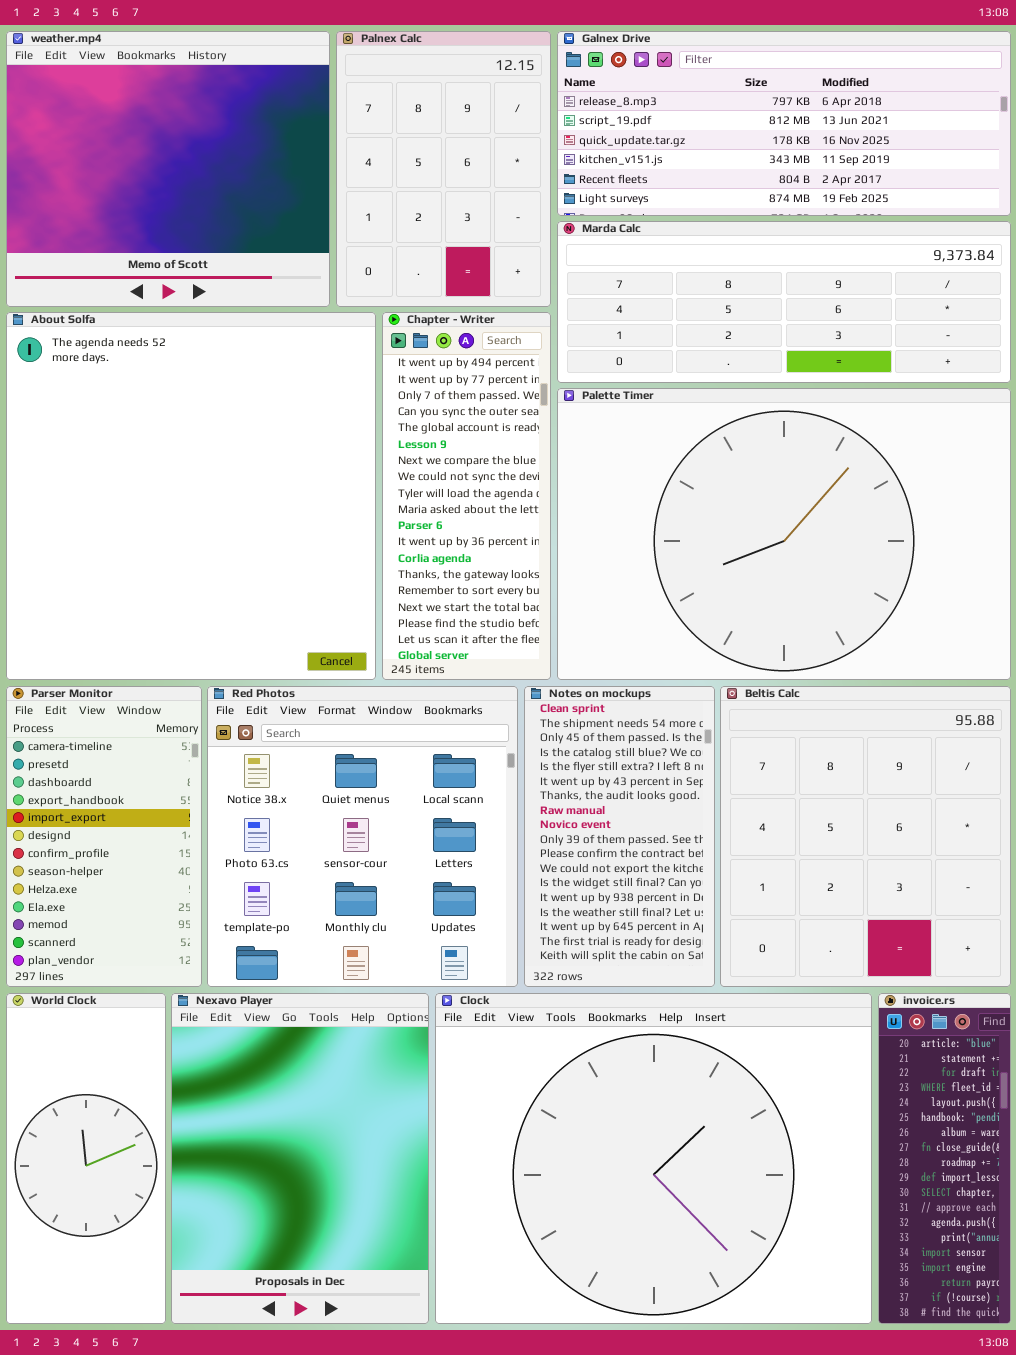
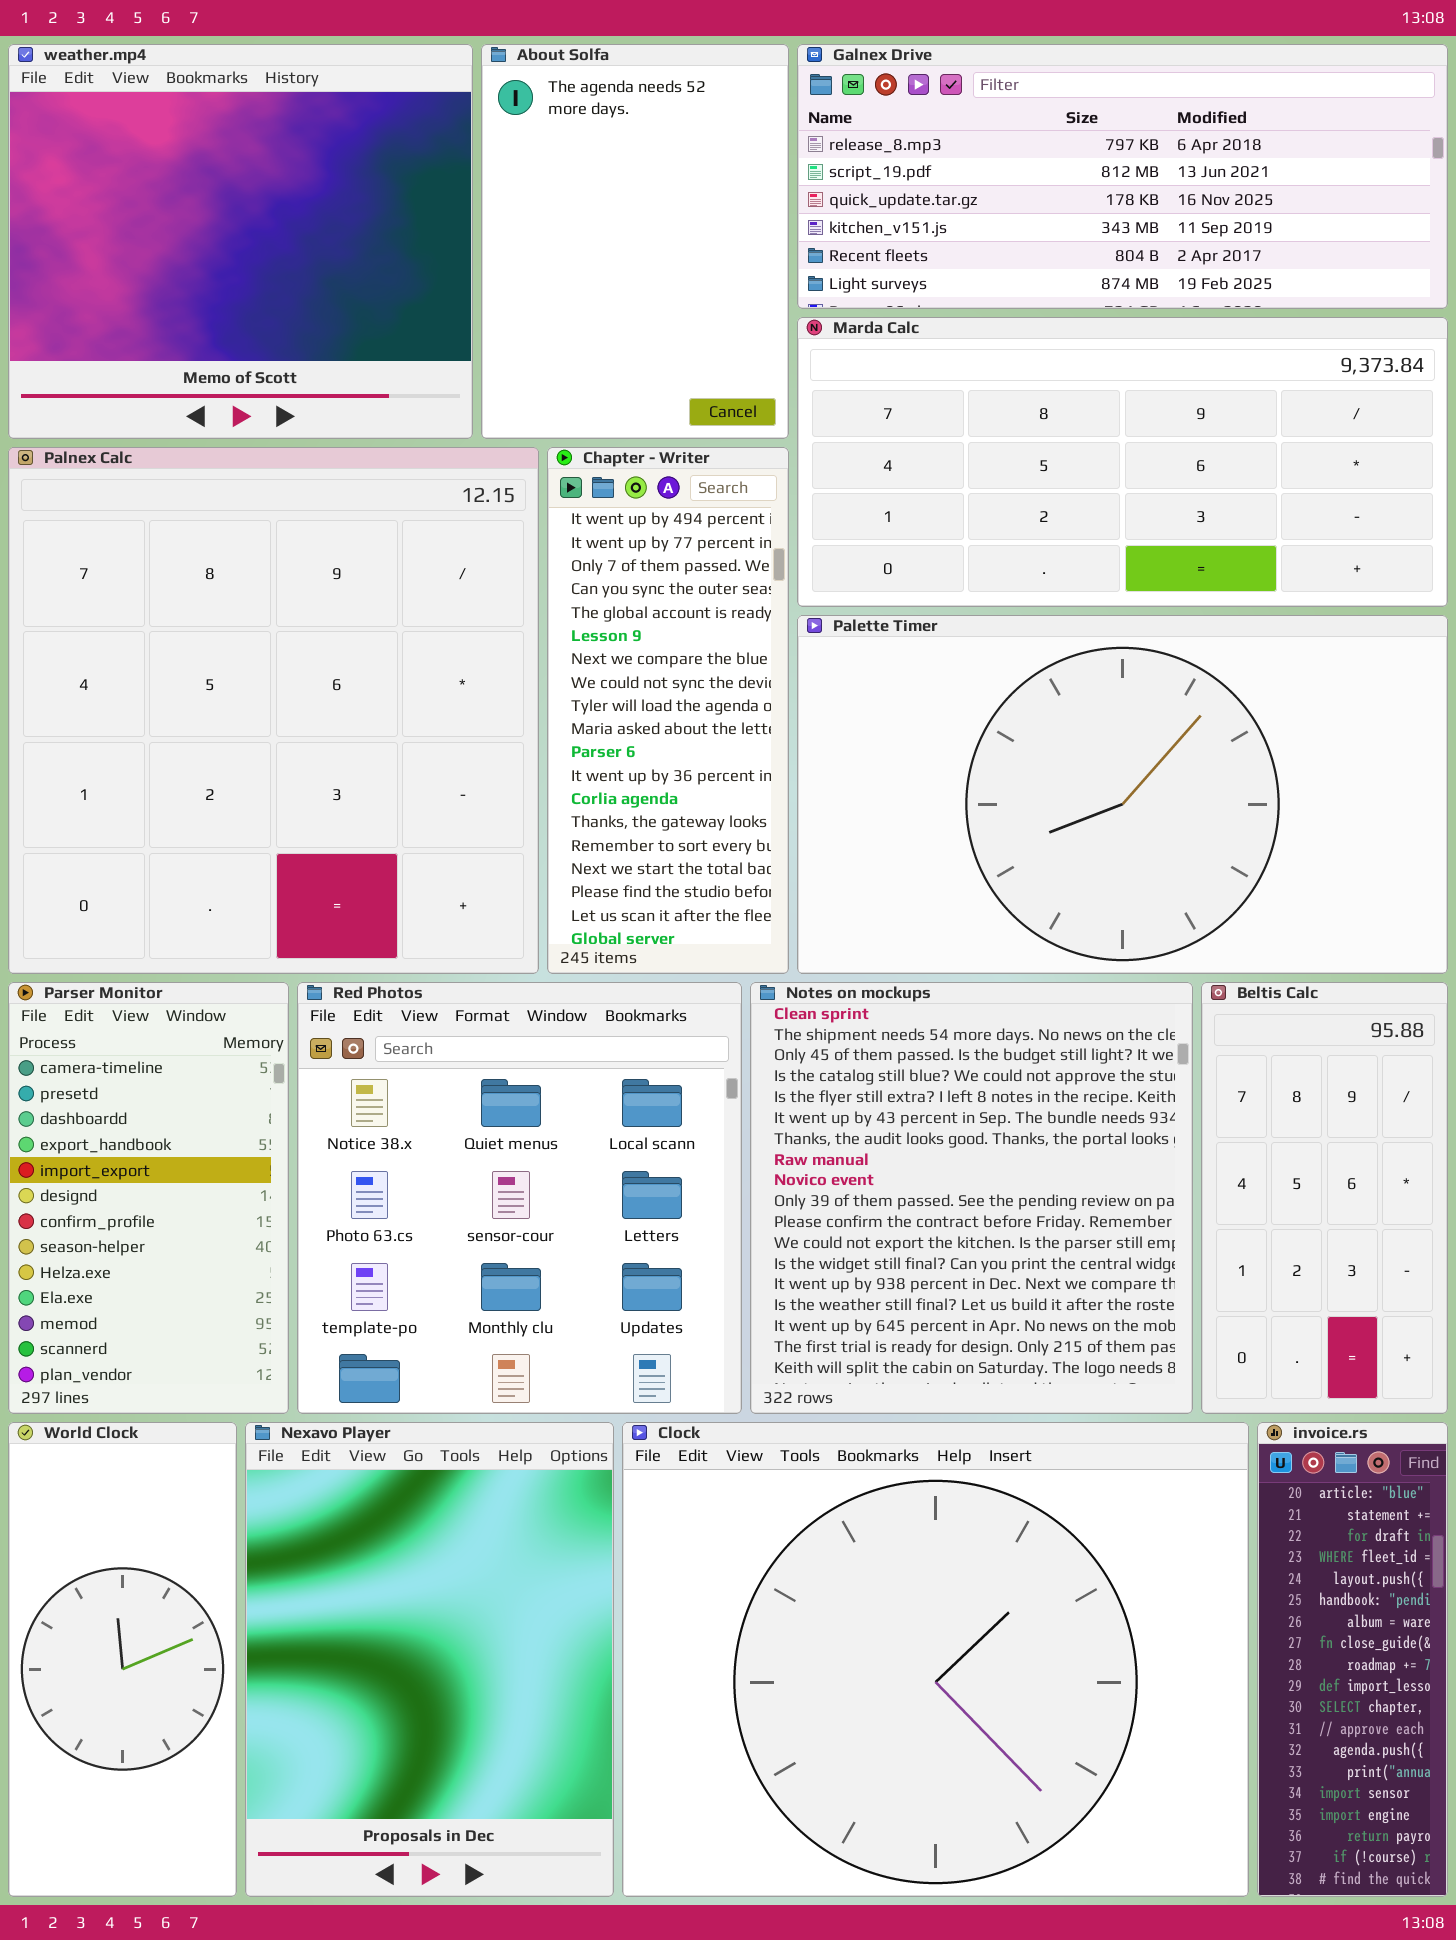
Palnex Calc: [336,31,551,307] -> [8,447,539,974], moved, resized
Marda Calc: [557,221,1011,383] -> [797,317,1448,607], resized
About Solfa: [6,312,376,680] -> [481,44,789,439], moved, resized
Palette Timer: [557,388,1011,680] -> [797,615,1448,974], resized
Notes on mockups: [524,686,715,987] -> [750,982,1193,1414], resized
Beltis Calc: [720,686,1011,987] -> [1201,982,1448,1414], resized

